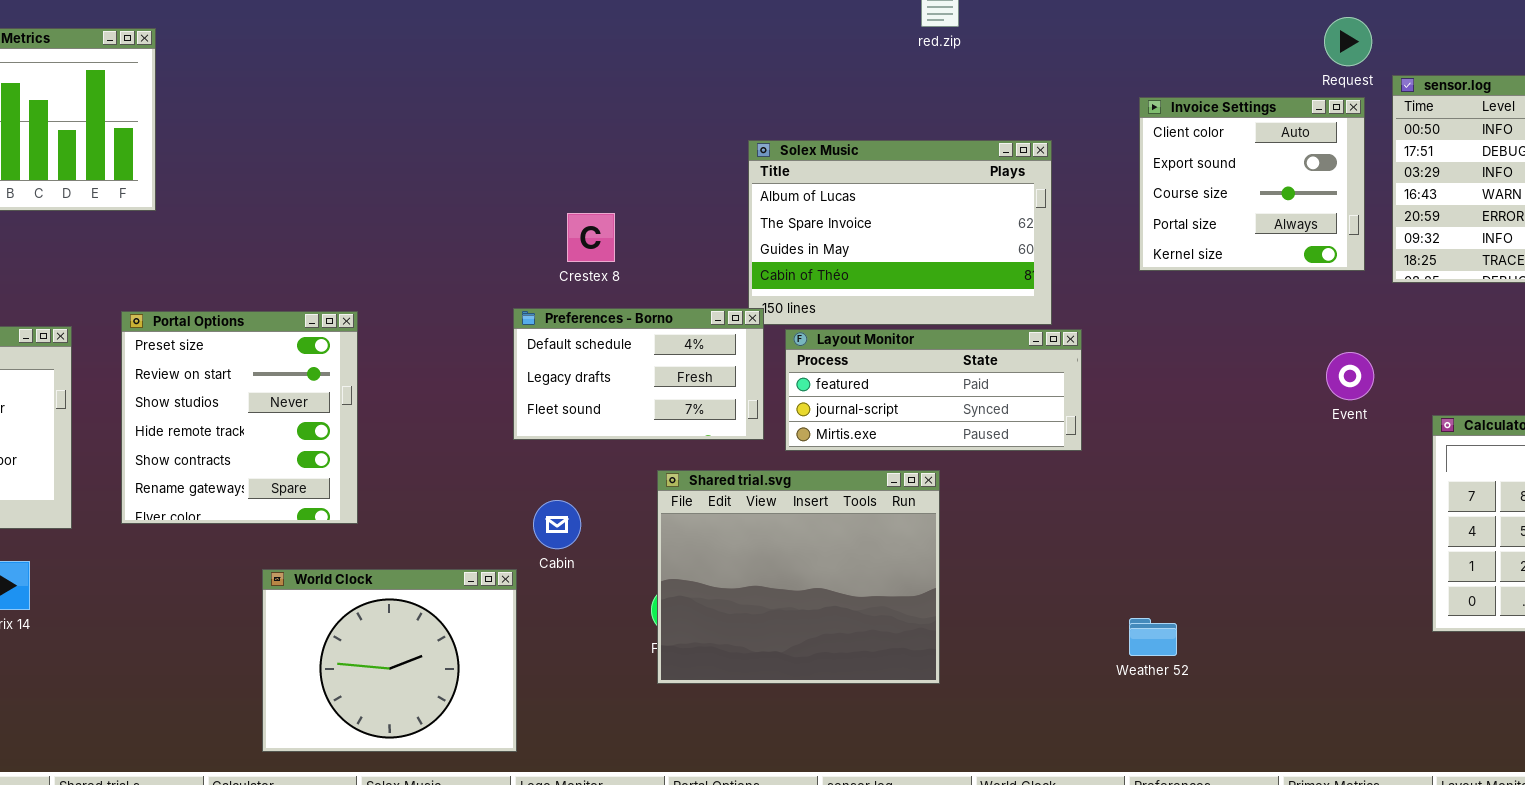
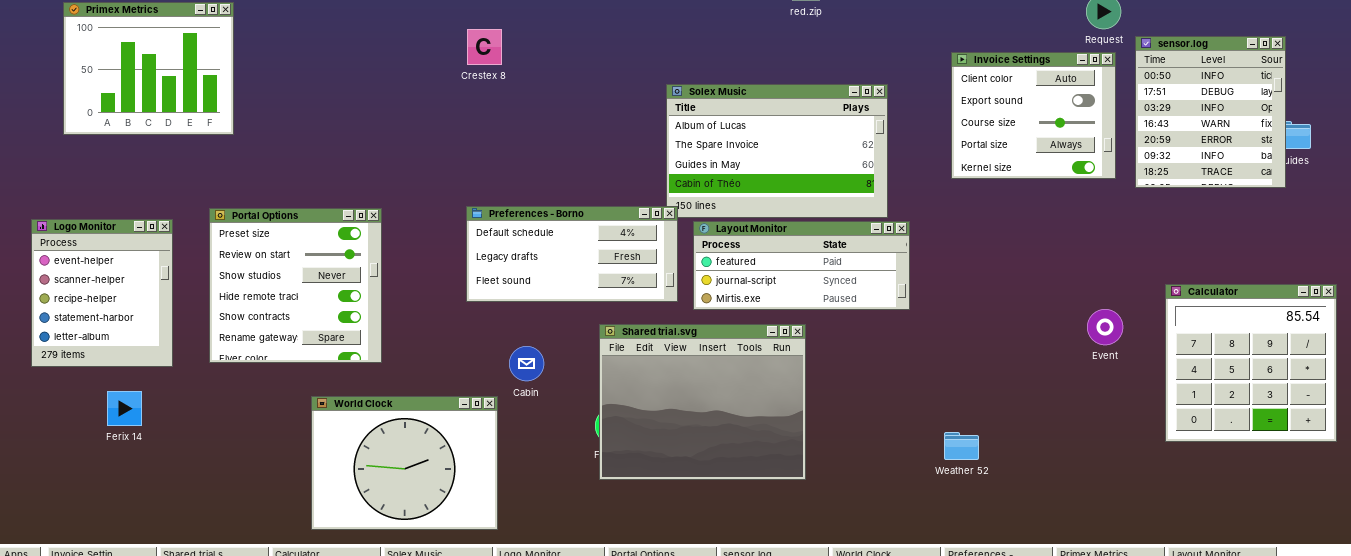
Crestex 8: [567,213,615,262] -> [467,29,502,65], moved
Preferences - Borno: [513,308,764,440] -> [466,206,678,302], resized
Event: [1326,352,1374,400] -> [1087,309,1123,345], moved

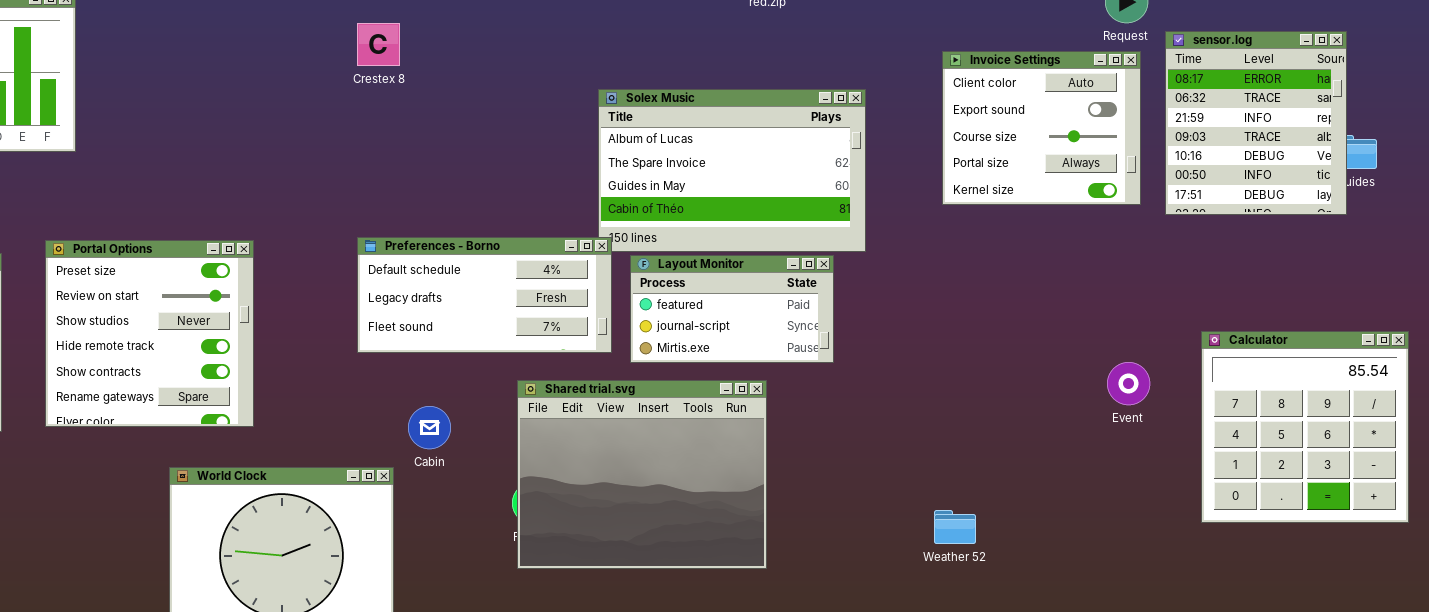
sensor.log: [1135,36,1286,188] -> [1165,31,1347,215], scrolled up 5 rows
Layout Monitor: [693,221,910,310] -> [630,255,834,363], resized

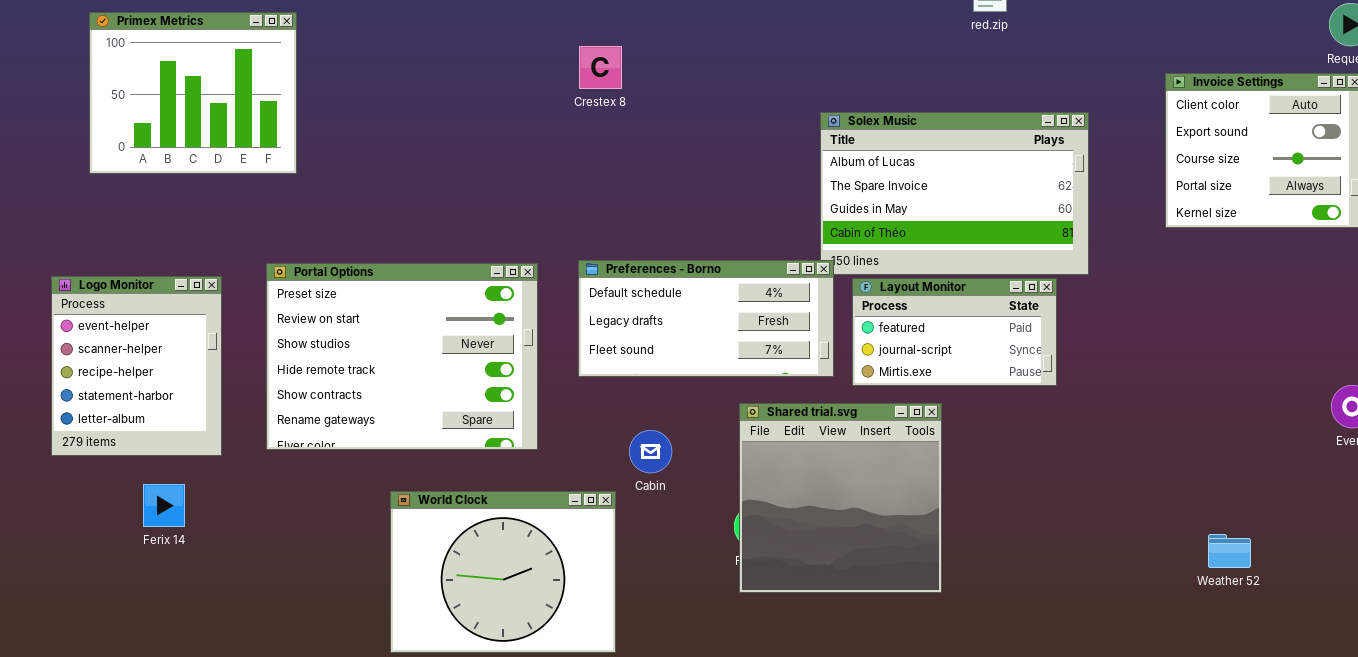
Portal Options: [45,240,254,427] -> [266,263,538,450], resized
Shared trial.svg: [517,380,767,569] -> [739,403,942,593], resized
Weather 52: [934,510,976,544] -> [1208,534,1251,568], moved

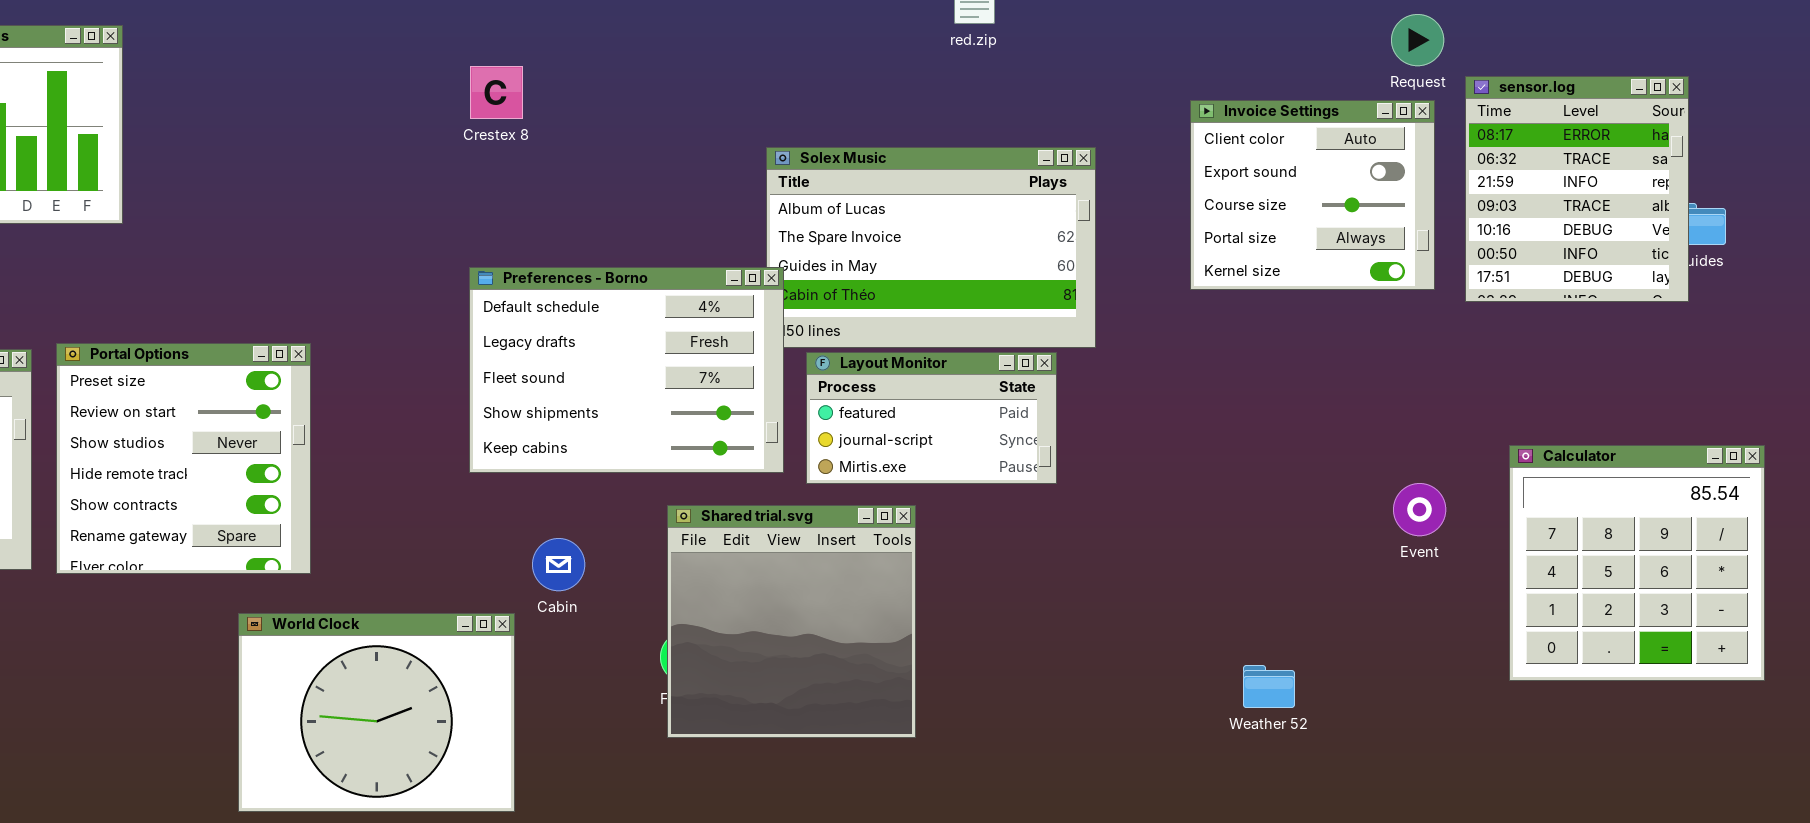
Preferences - Borno: [578,260,834,377] -> [469,267,784,473], resized
Portal Options: [266,263,538,450] -> [56,343,311,574], moved, resized

